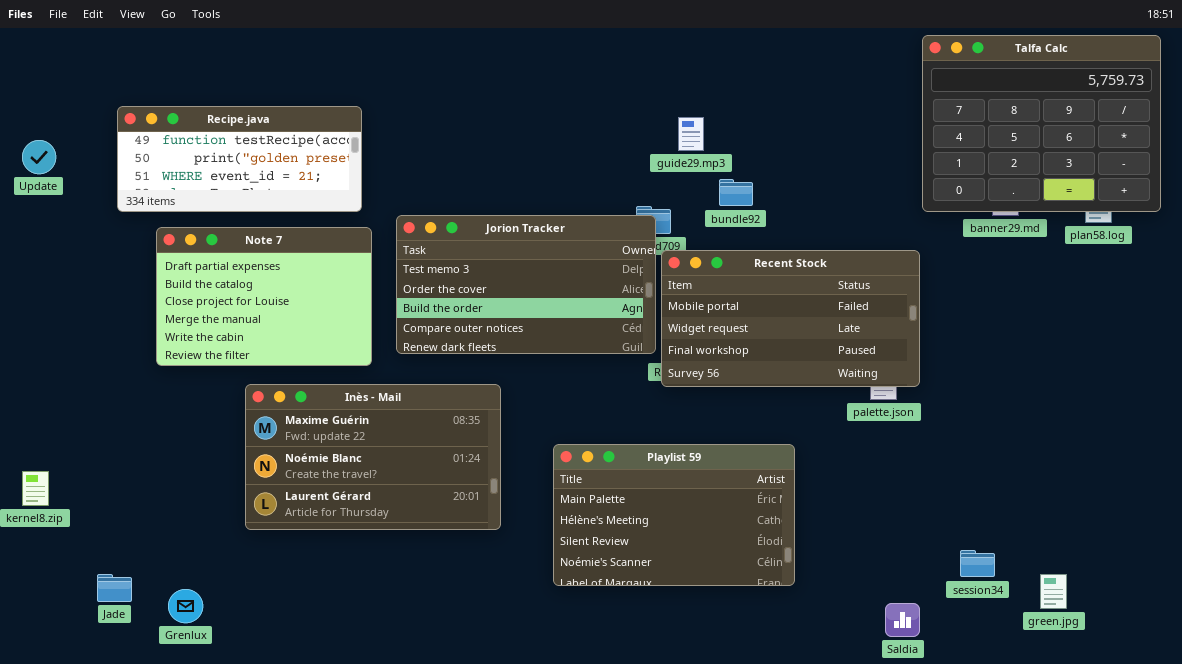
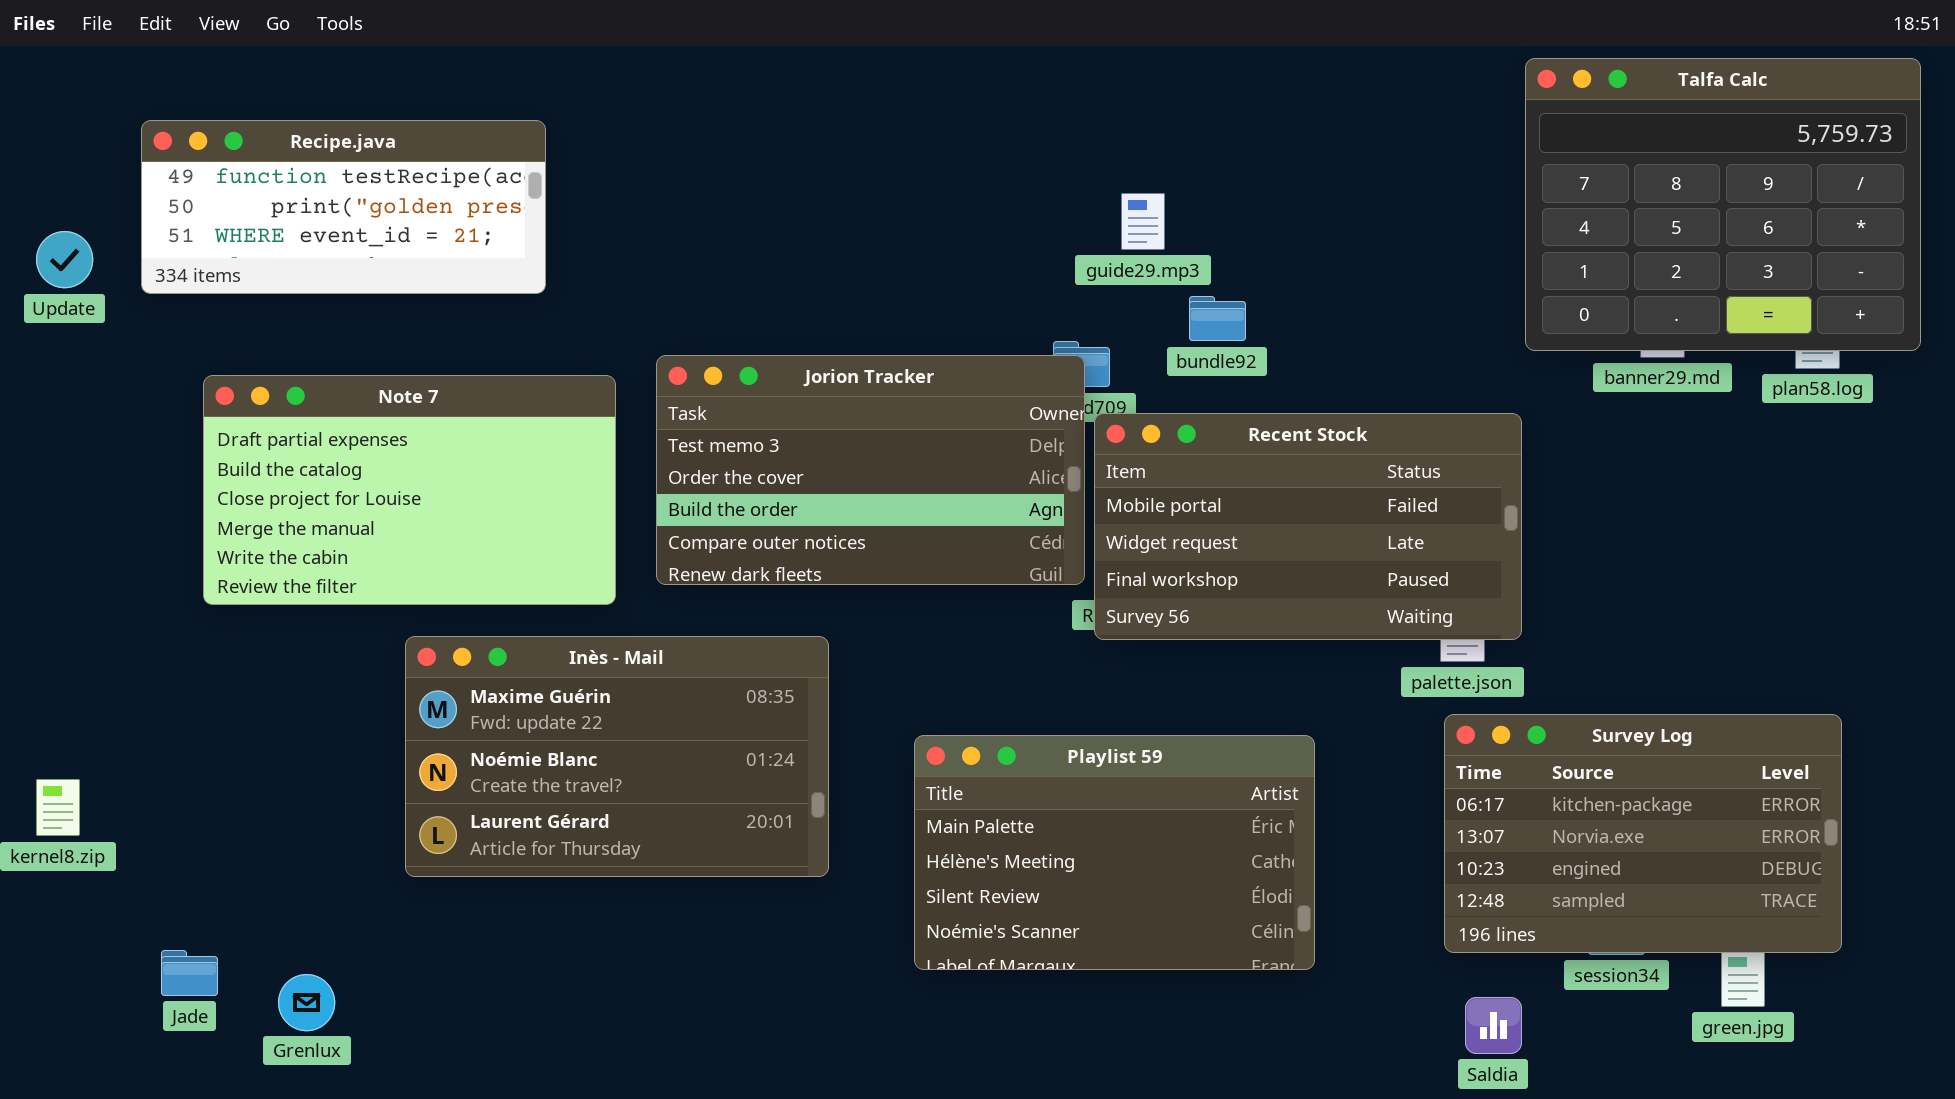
Recipe.java: [117,106,362,212] -> [141,120,546,294], moved
Note 7: [156,227,372,366] -> [203,375,616,605], resized
Survey Log: none -> [1444,714,1842,953], opened

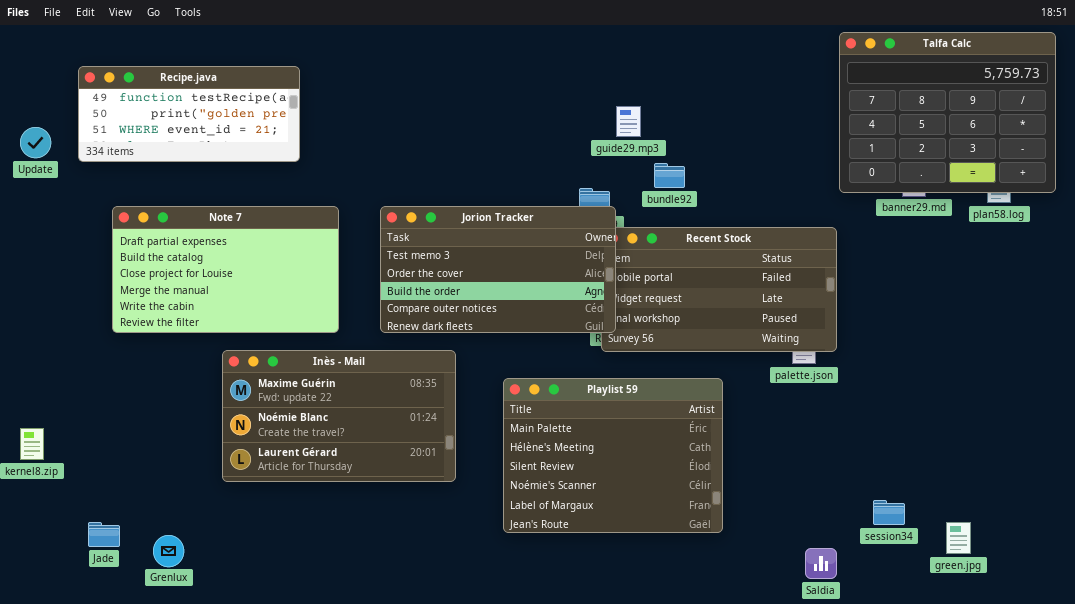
Jorion Tracker: [656,355,1085,585] -> [380,206,616,333], moved
Survey Log: [1444,714,1842,953] -> none, closed
Playlist 59: [914,735,1315,970] -> [503,378,723,533], resized

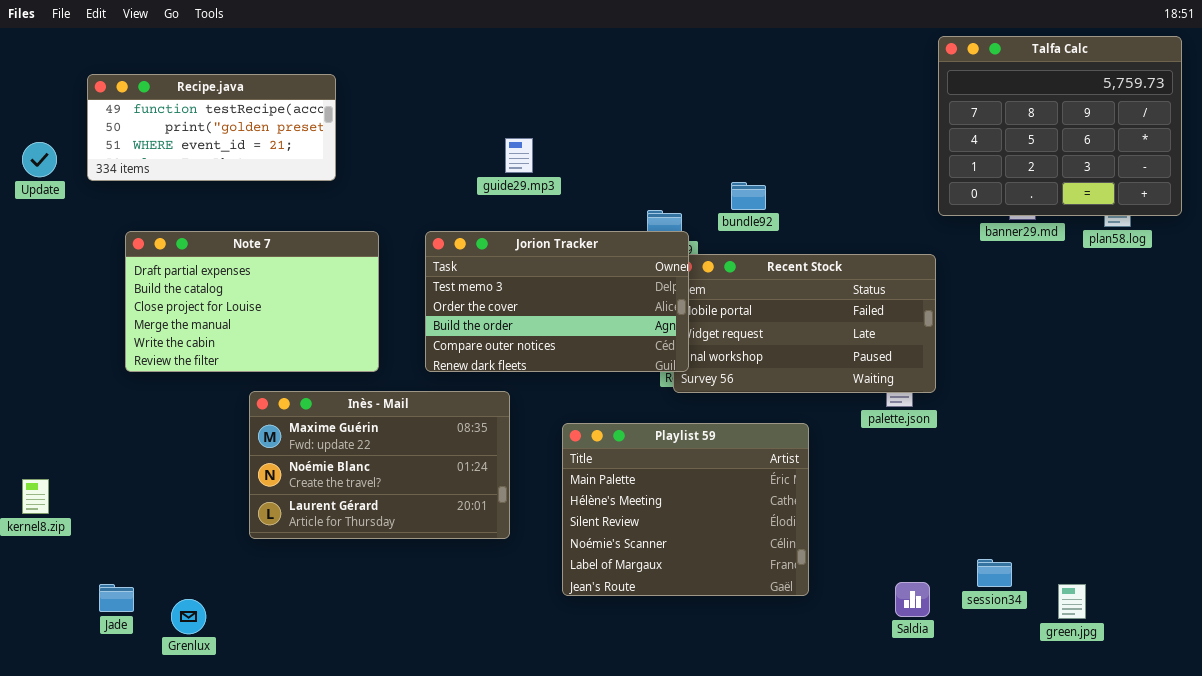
guide29.mp3: [616,106,641,137] -> [505,138,533,173], moved
Saldia: [805,548,837,579] -> [895,582,930,617], moved

